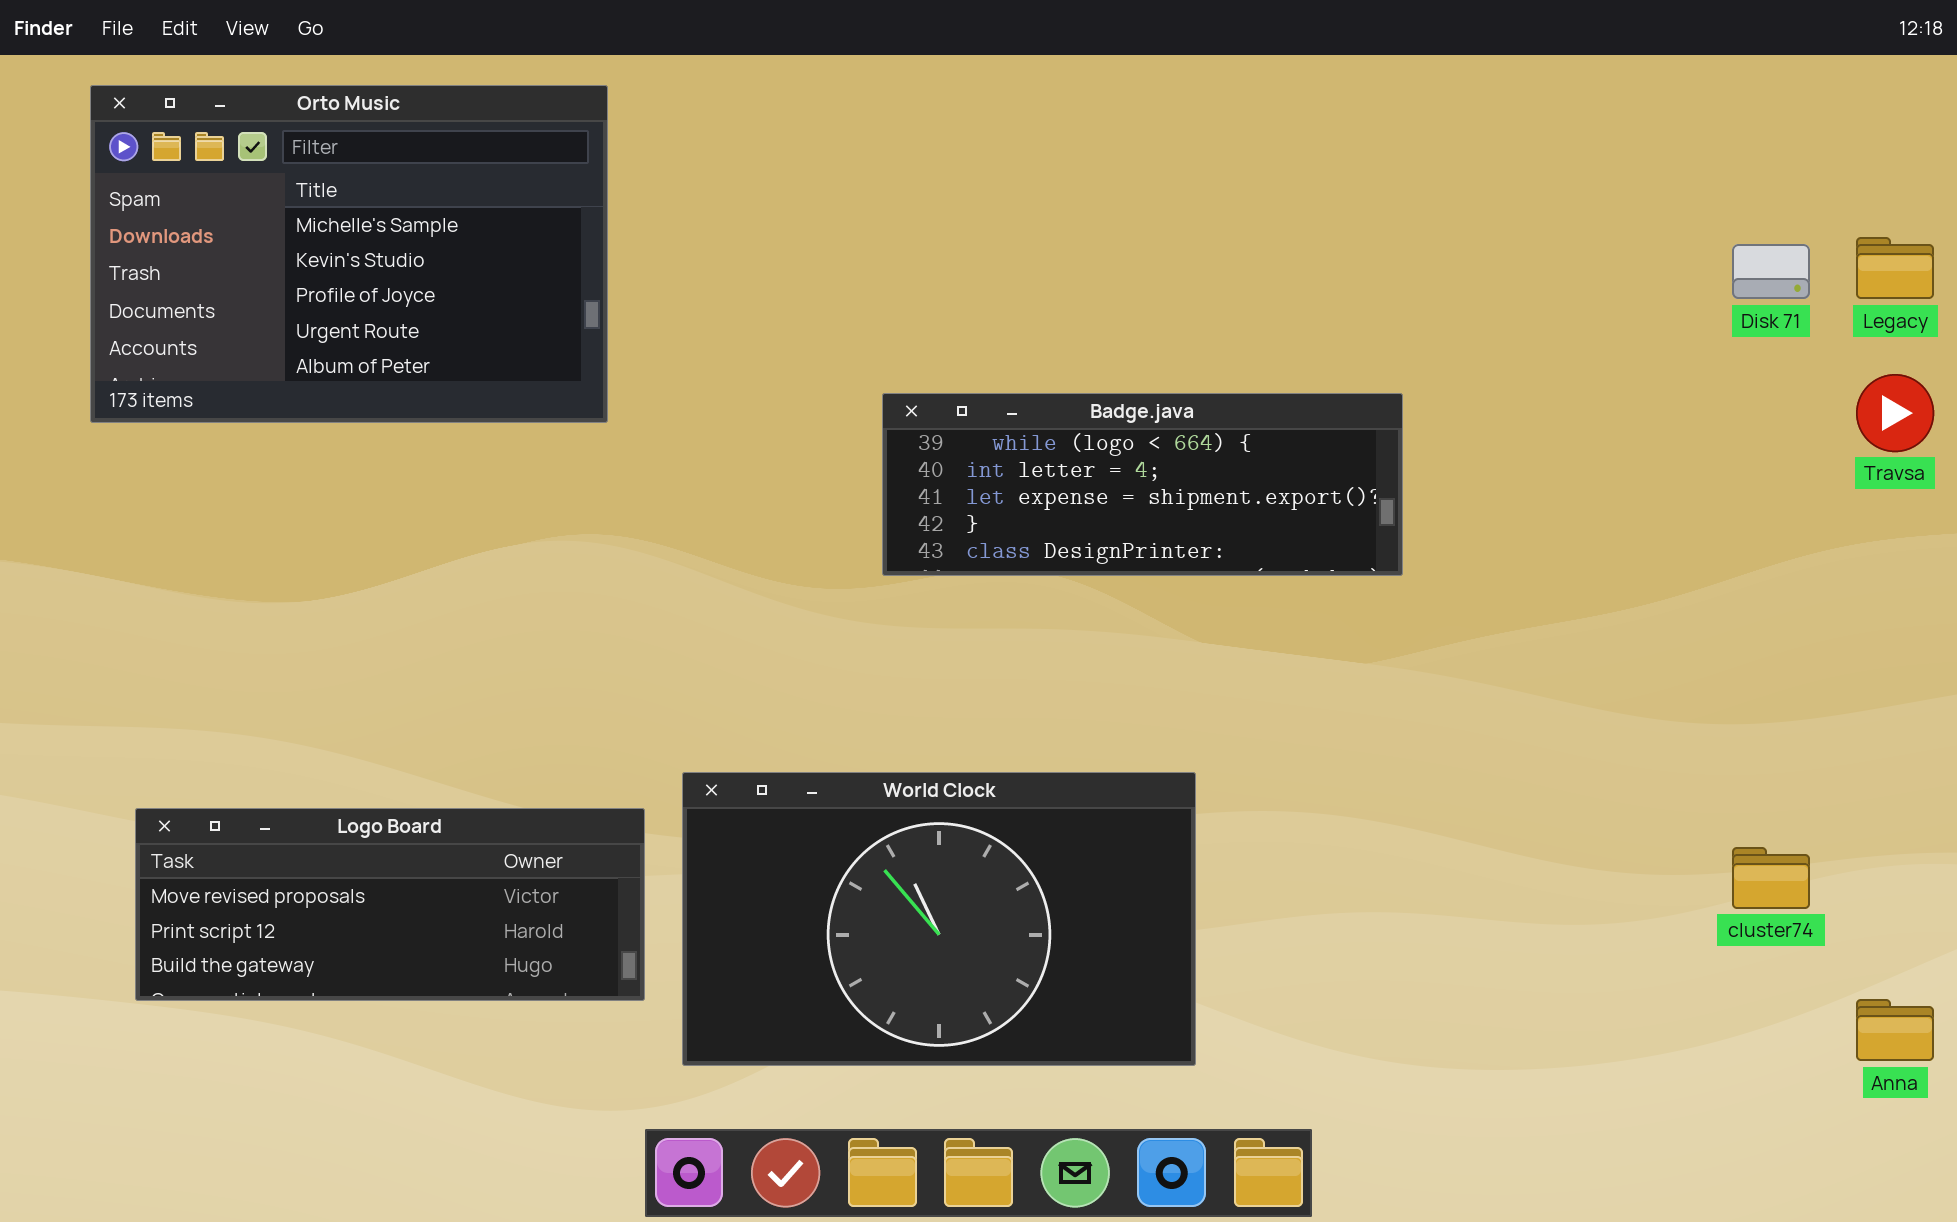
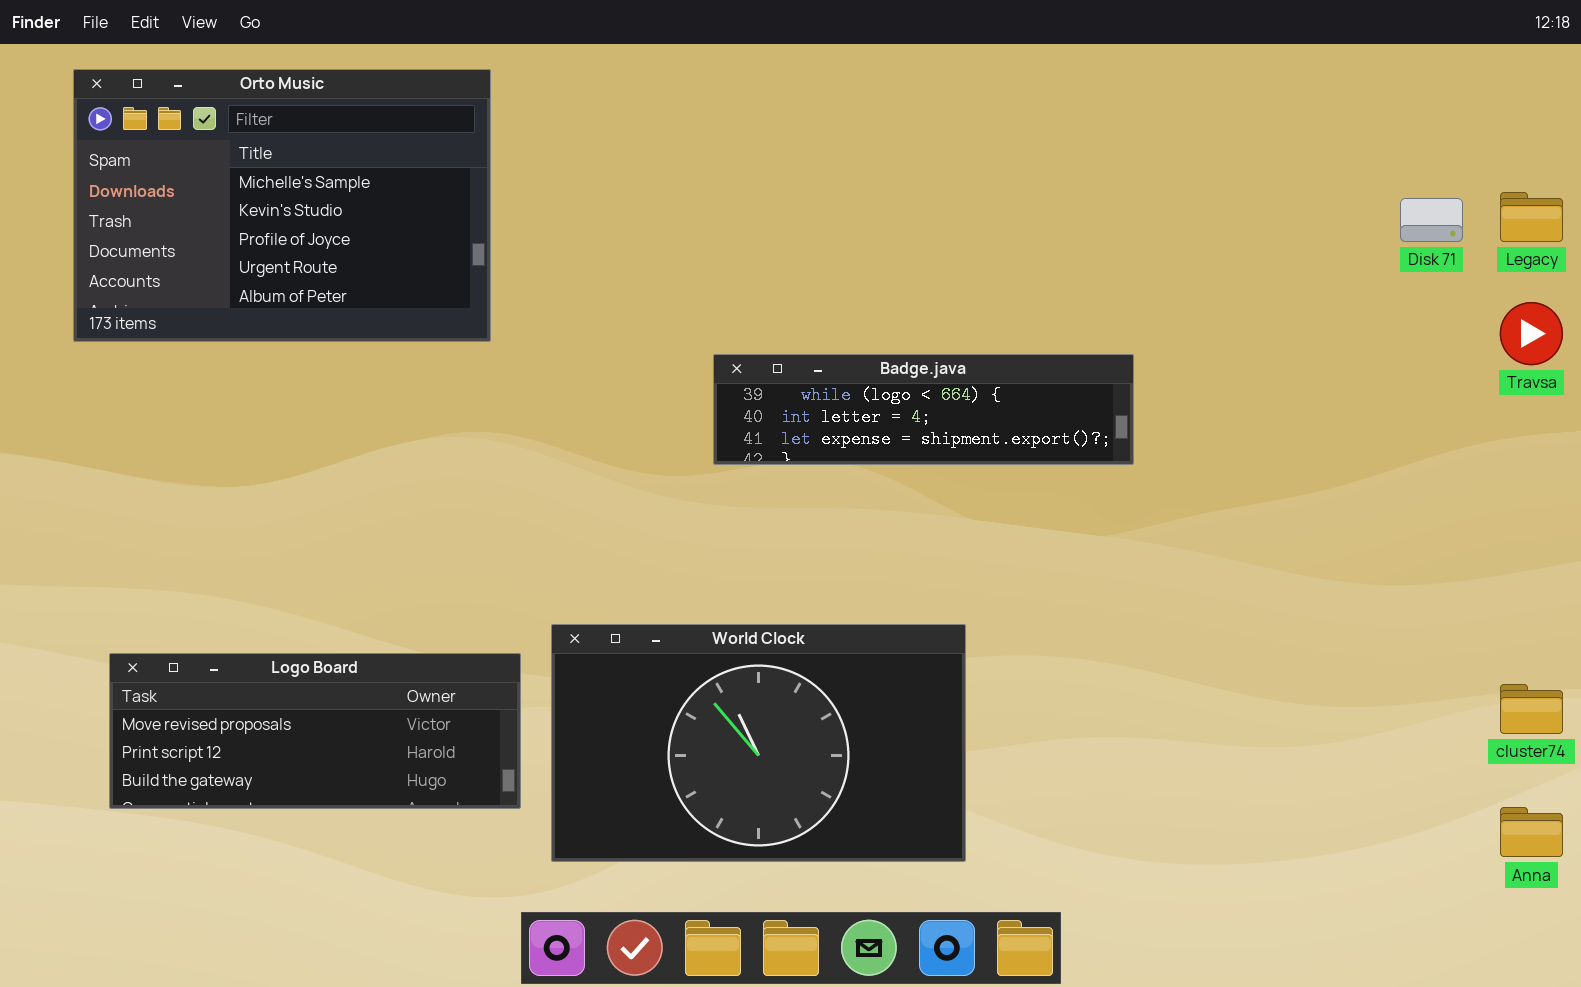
Badge.java: [882,393,1403,576] -> [713,354,1134,465], resized
cluster74: [1732,847,1810,909] -> [1500,684,1563,734], moved

